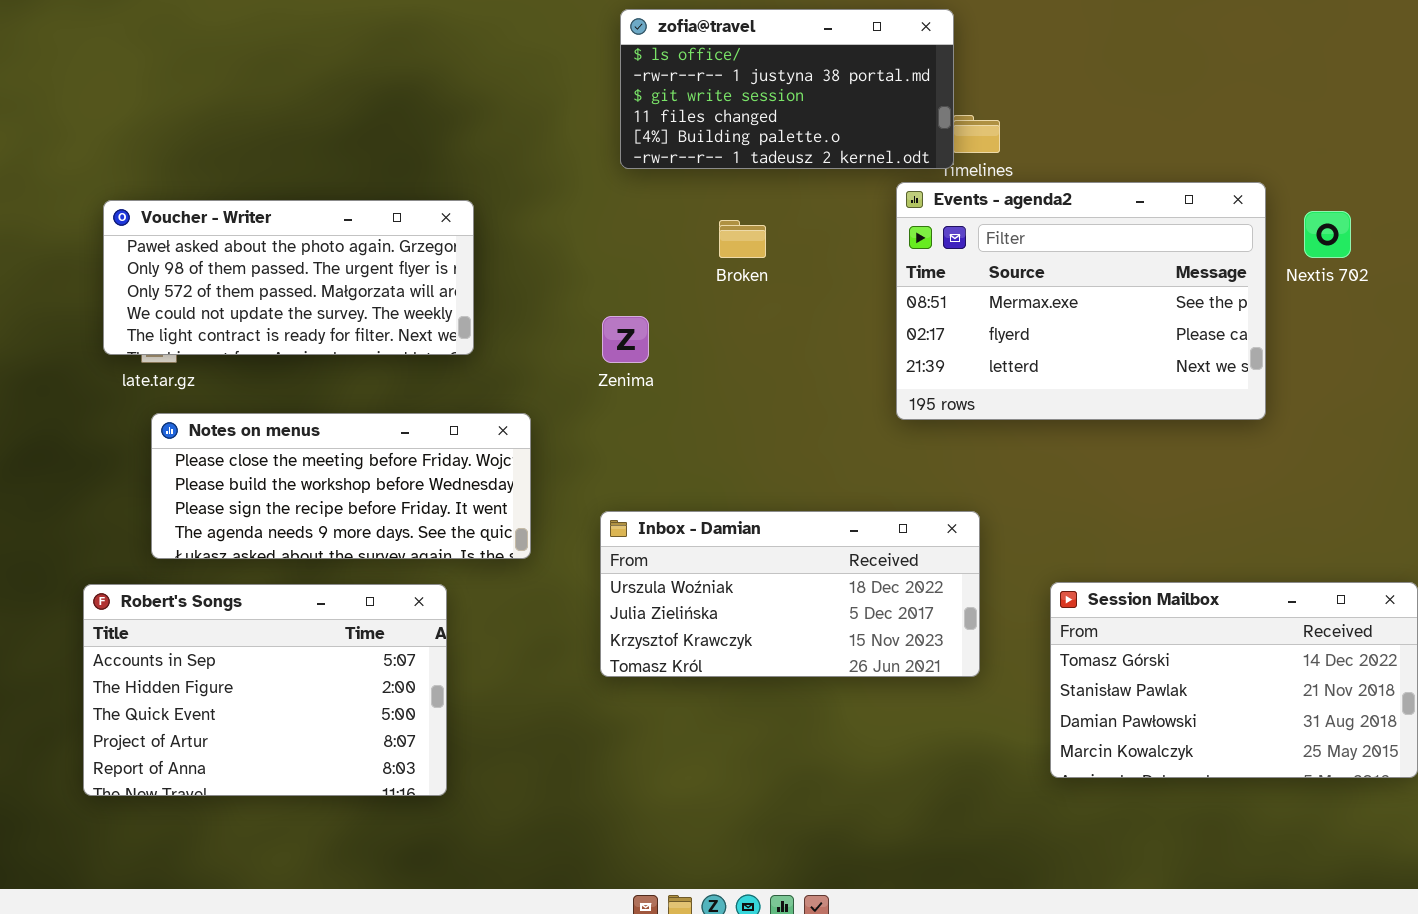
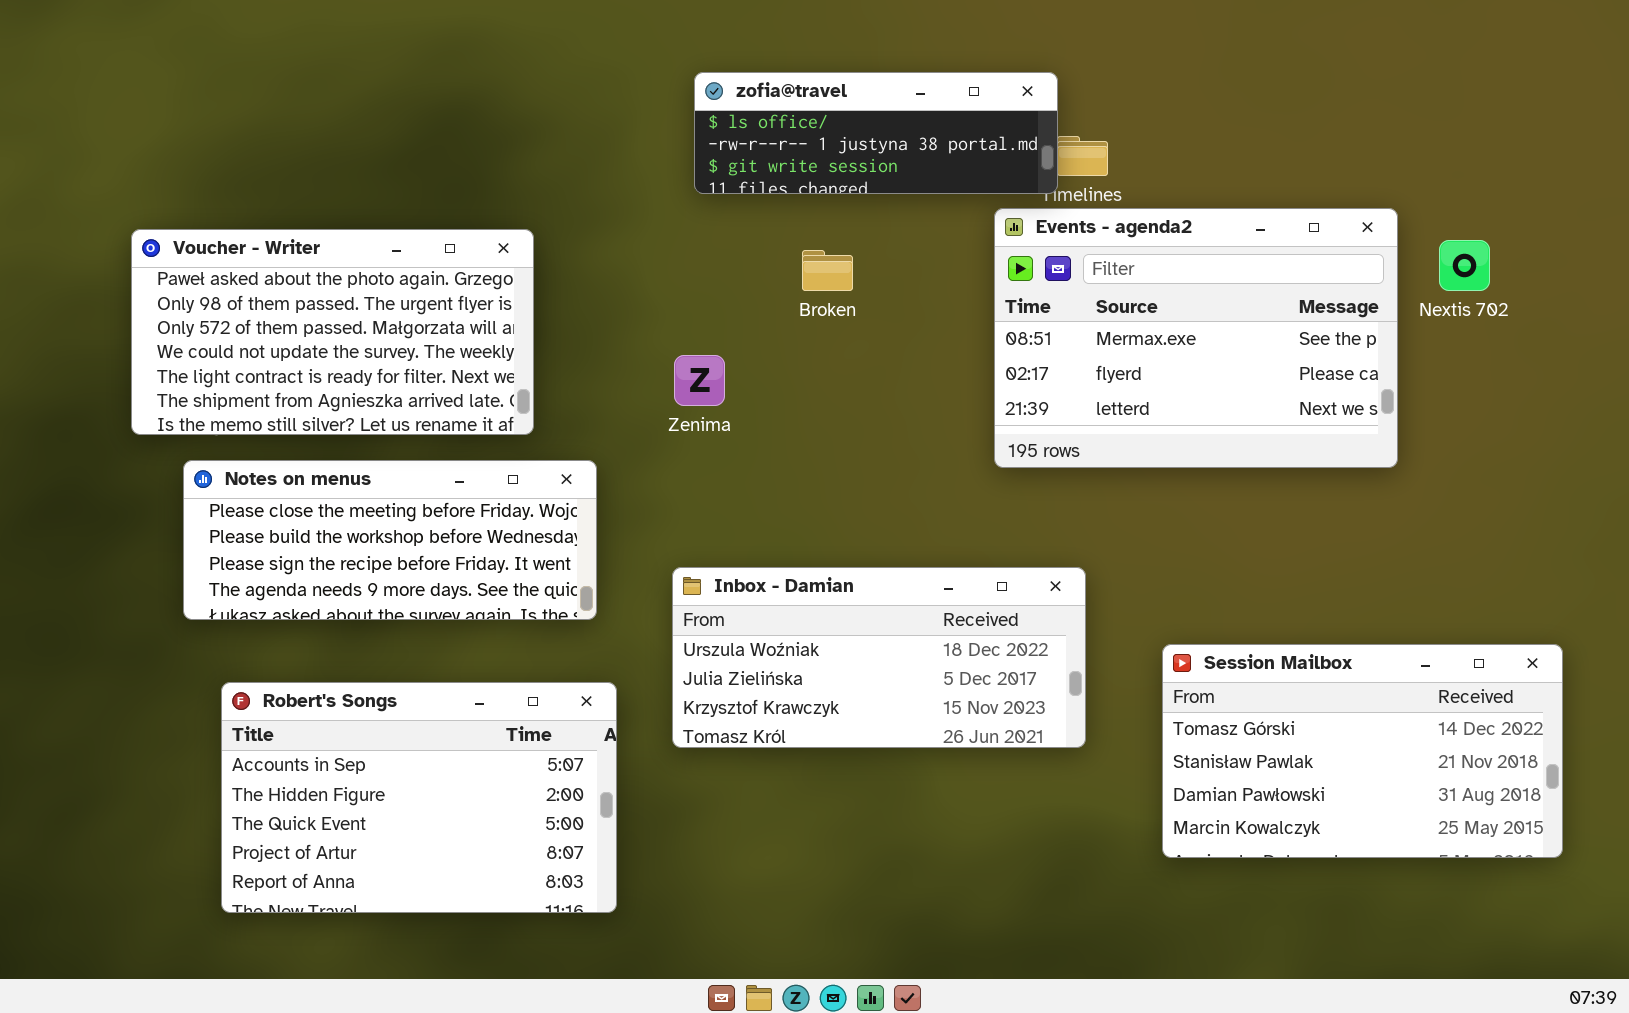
zofia@travel: [620,9,954,169] -> [694,72,1058,194], resized
Voucher - Writer: [103,200,474,355] -> [131,229,534,435], resized
Robert's Songs: [83,584,447,796] -> [221,682,617,913], moved

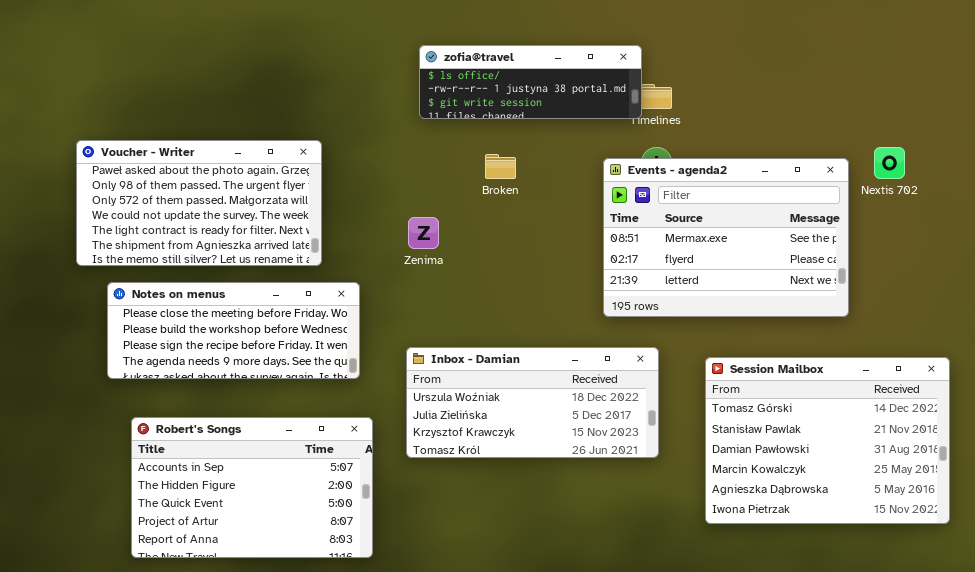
Events - agenda2: [994,208,1398,468] -> [603,158,849,317], moved
Session Mailbox: [1162,644,1563,858] -> [705,357,950,524], resized

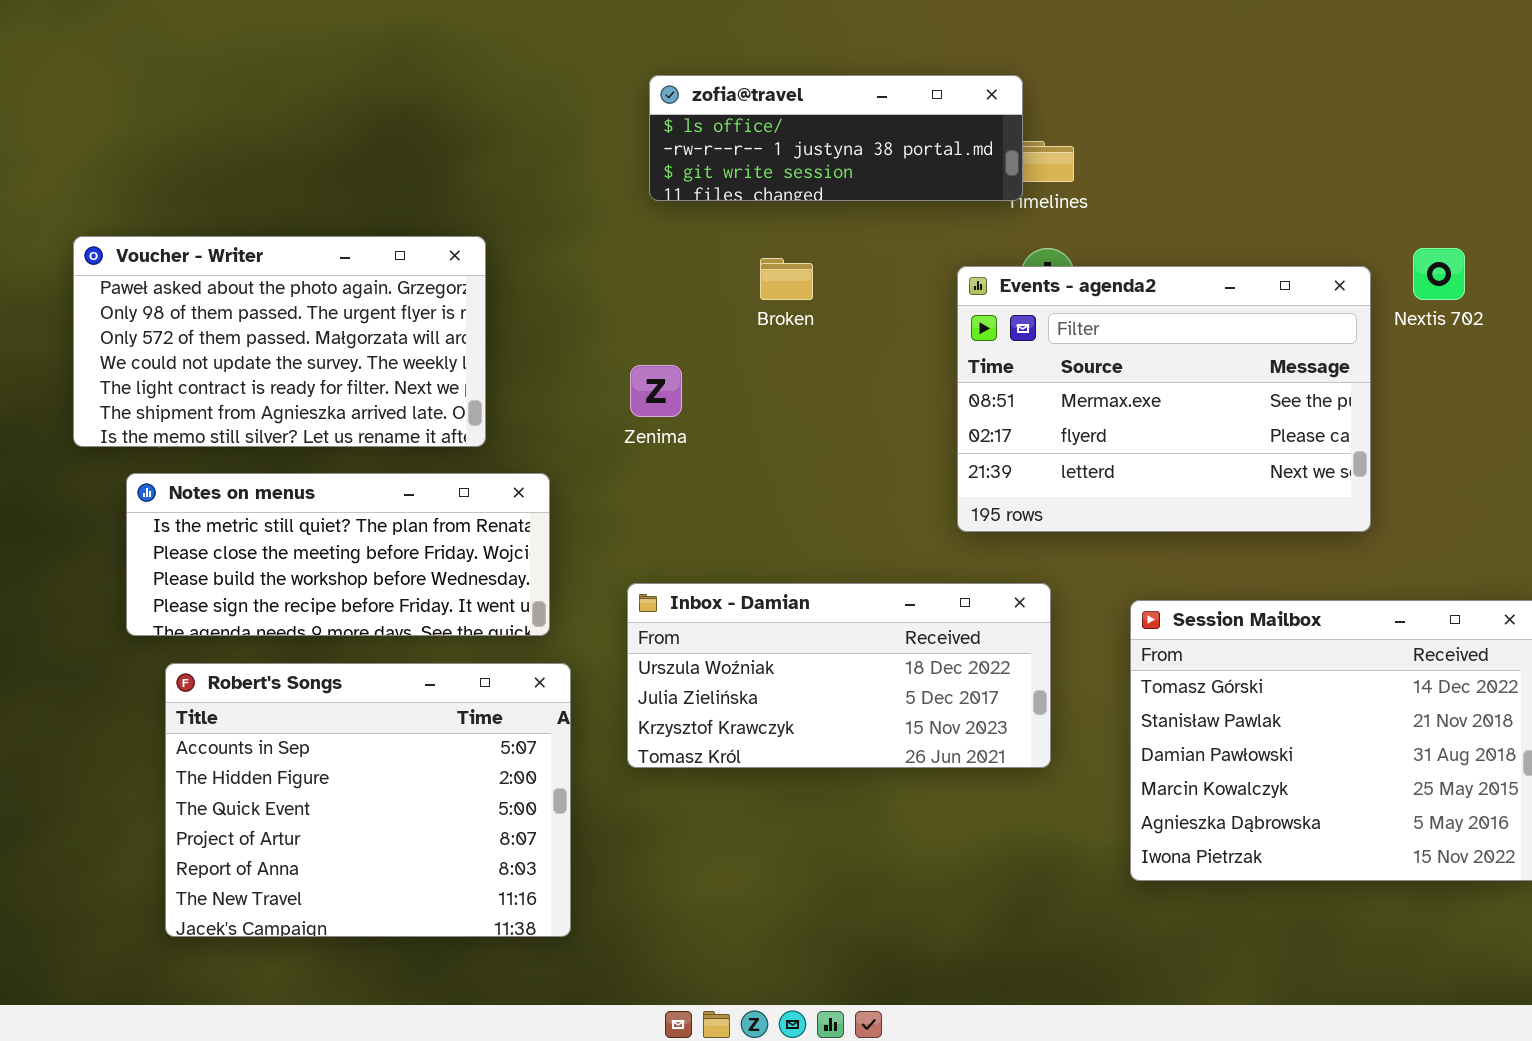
Notes on menus: [107,282,360,379] -> [126,473,550,636], scrolled up 1 row
Robert's Songs: [131,417,373,558] -> [165,663,571,937], resized

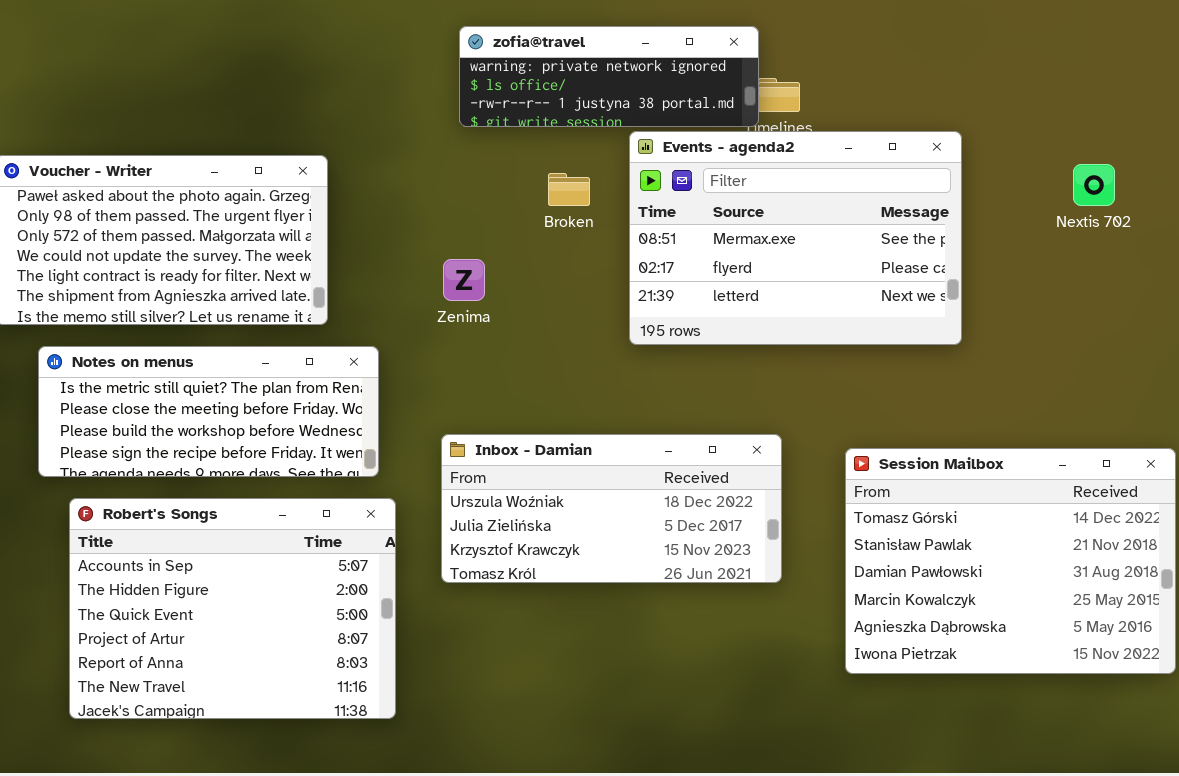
zofia@travel: [649,75,1023,201] -> [459,26,759,127], scrolled up 1 row
Events - agenda2: [957,266,1371,532] -> [629,131,962,345], moved

